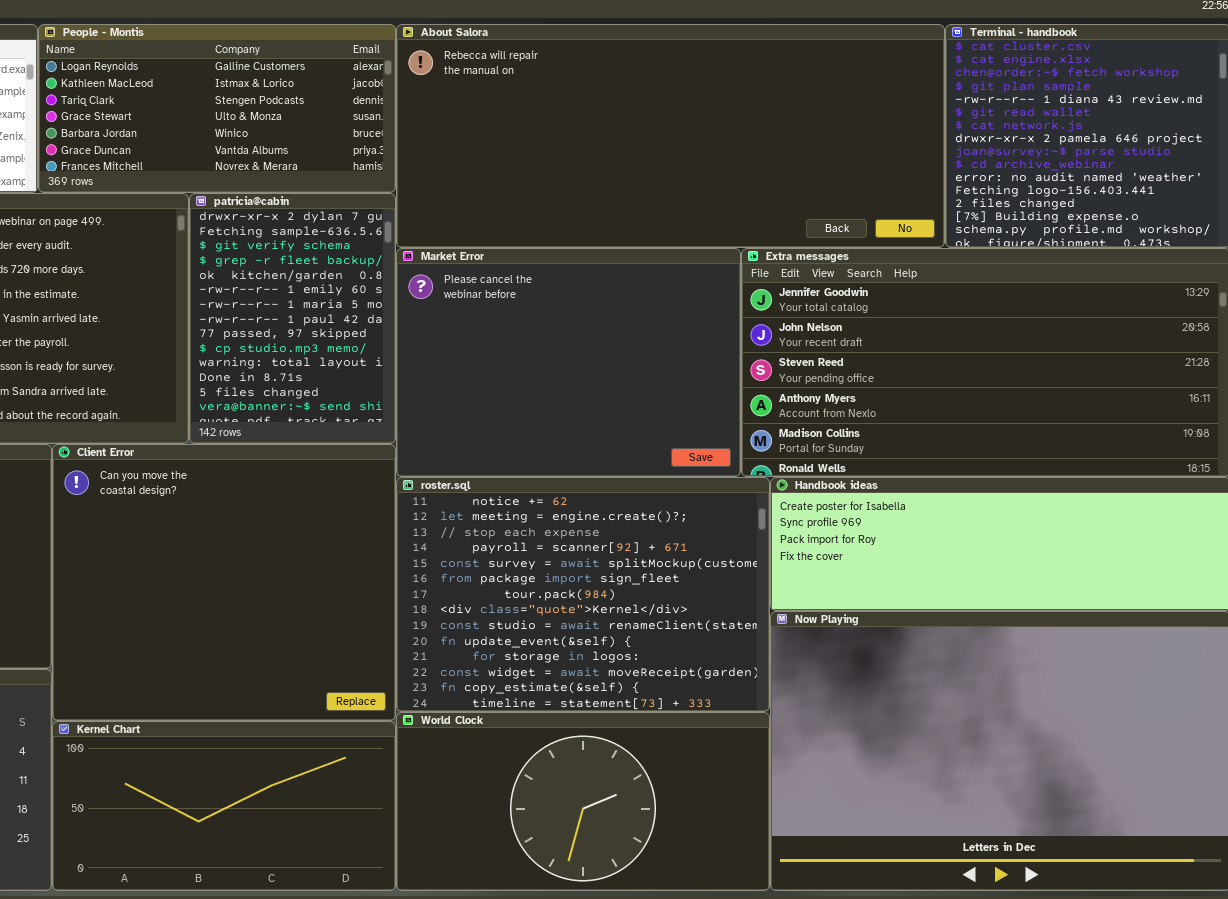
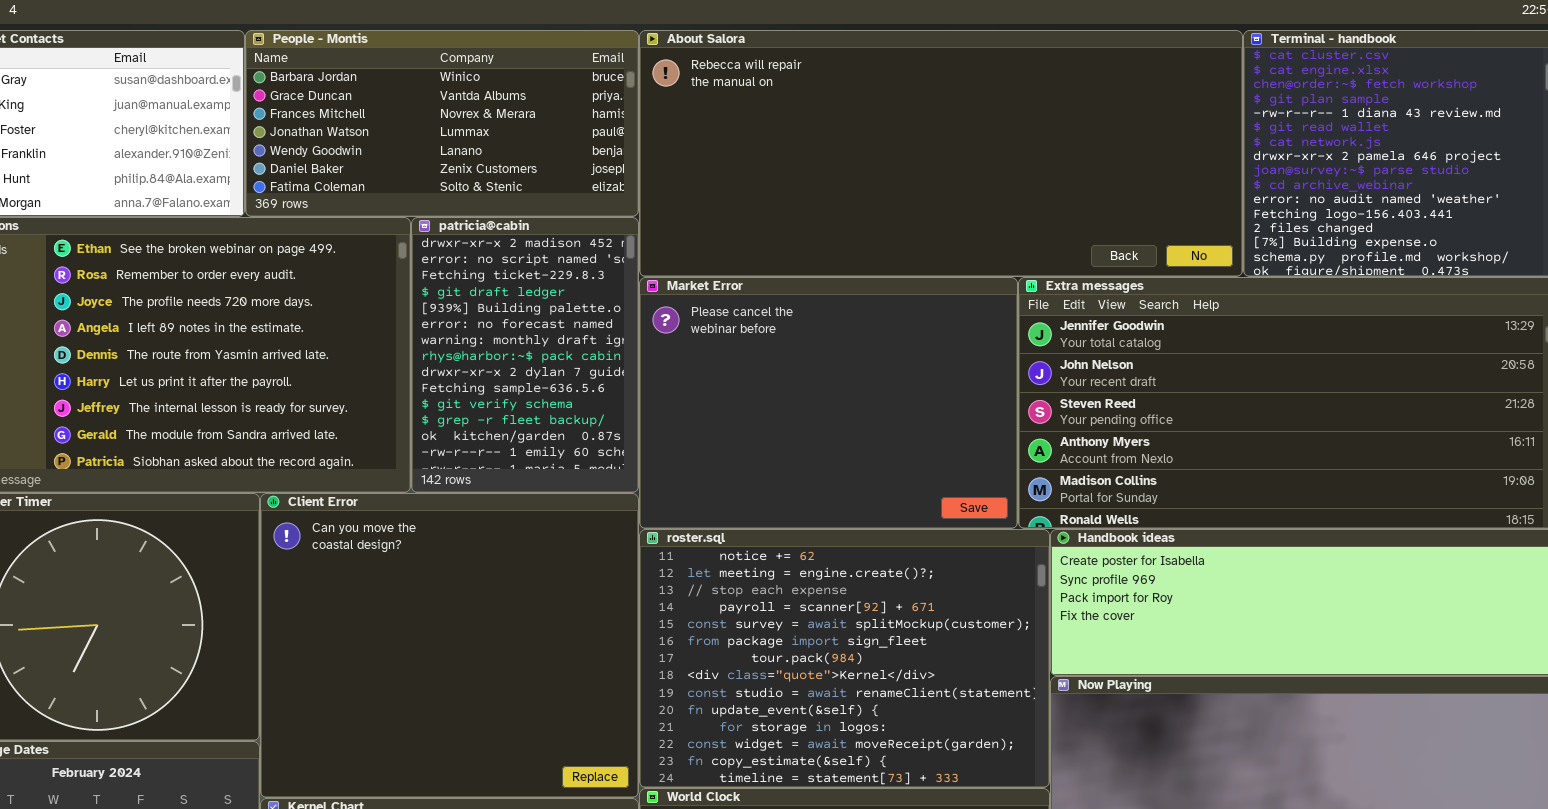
People - Montis: [38,24,396,193] -> [245,30,639,217], scrolled down 4 rows
patricia@cabin: [189,193,396,444] -> [411,217,639,493], scrolled up 8 rows

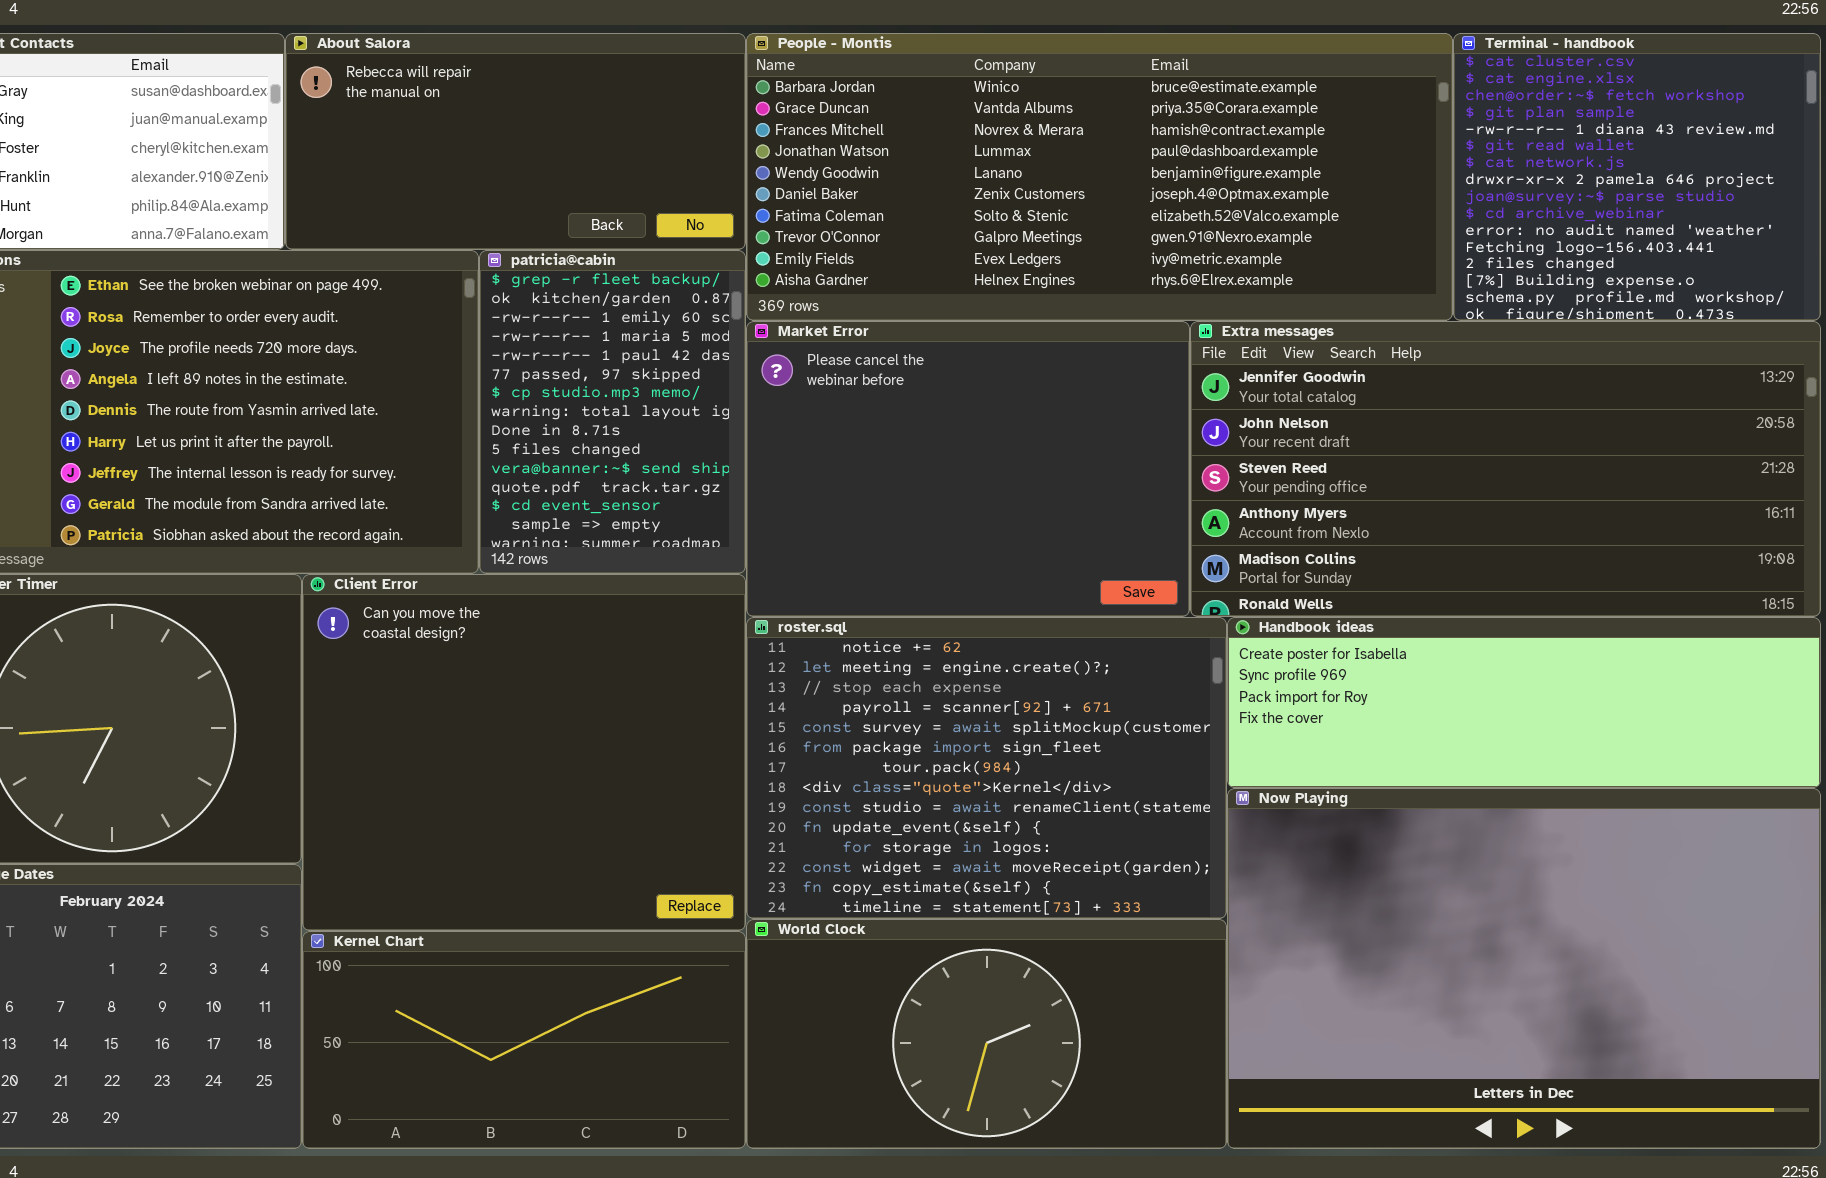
People - Montis: [245,30,639,217] -> [746,33,1453,321], moved, resized
About Salora: [639,30,1243,277] -> [285,33,746,250], moved, resized
patricia@cabin: [411,217,639,493] -> [479,250,746,574], scrolled down 11 rows

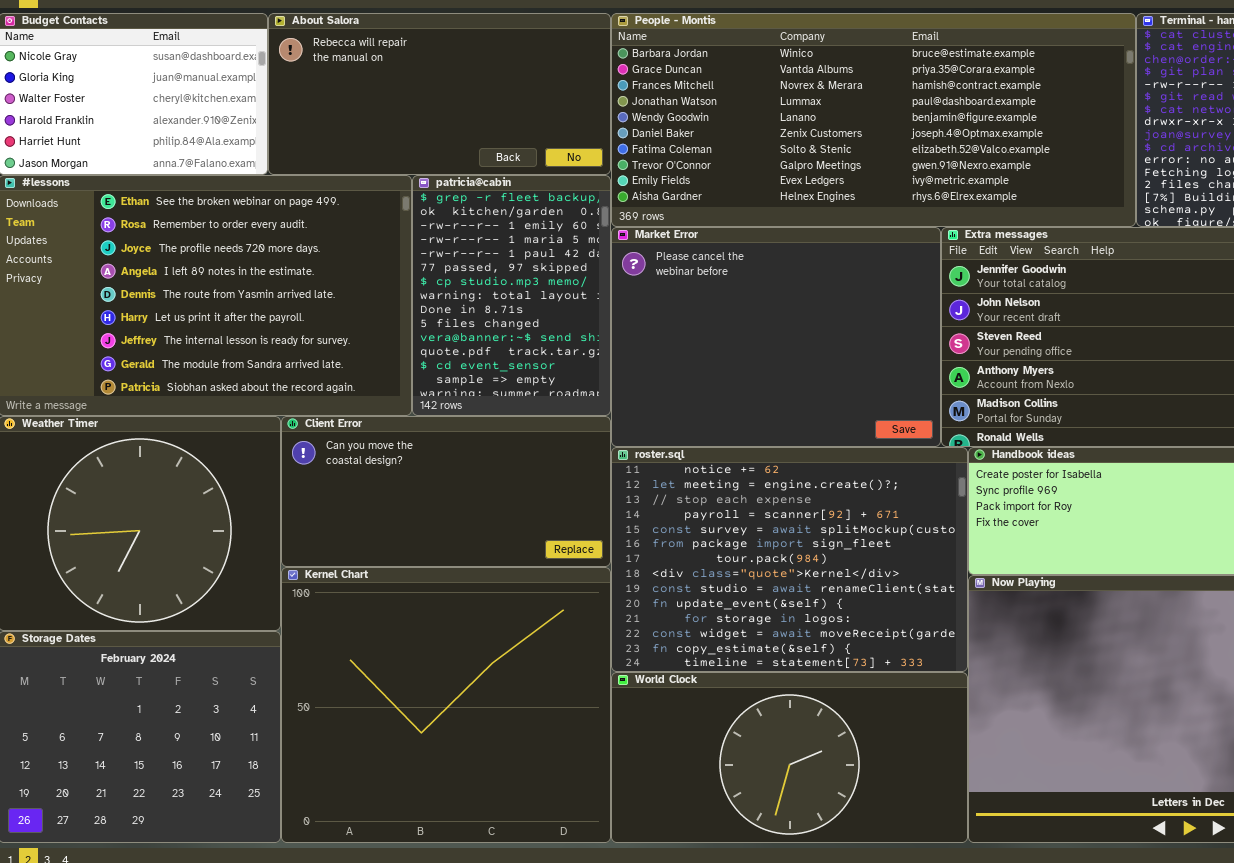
Client Error: [302,574,746,931] -> [281,416,611,567], resized
Kernel Chart: [302,931,746,1149] -> [281,567,611,843], resized

